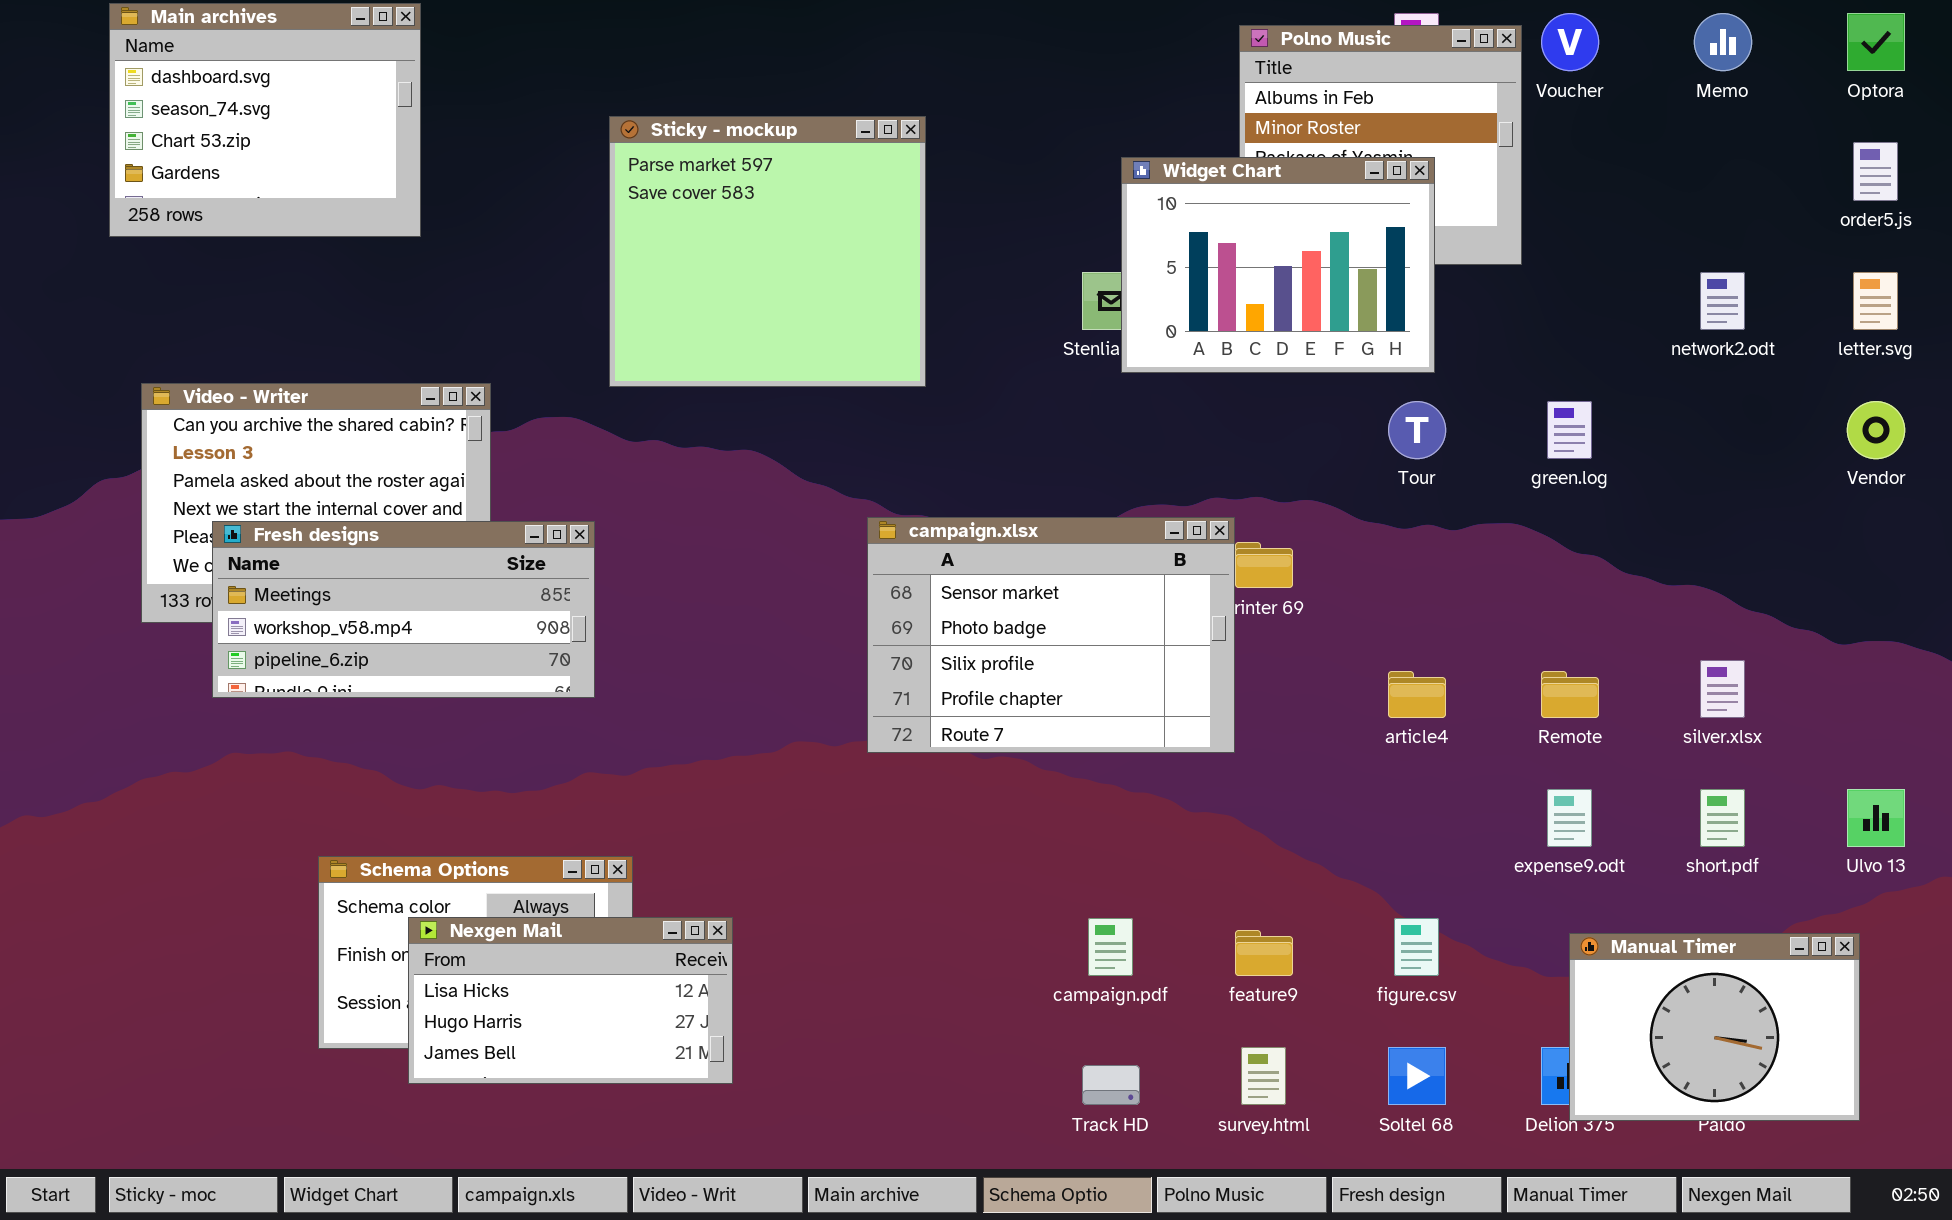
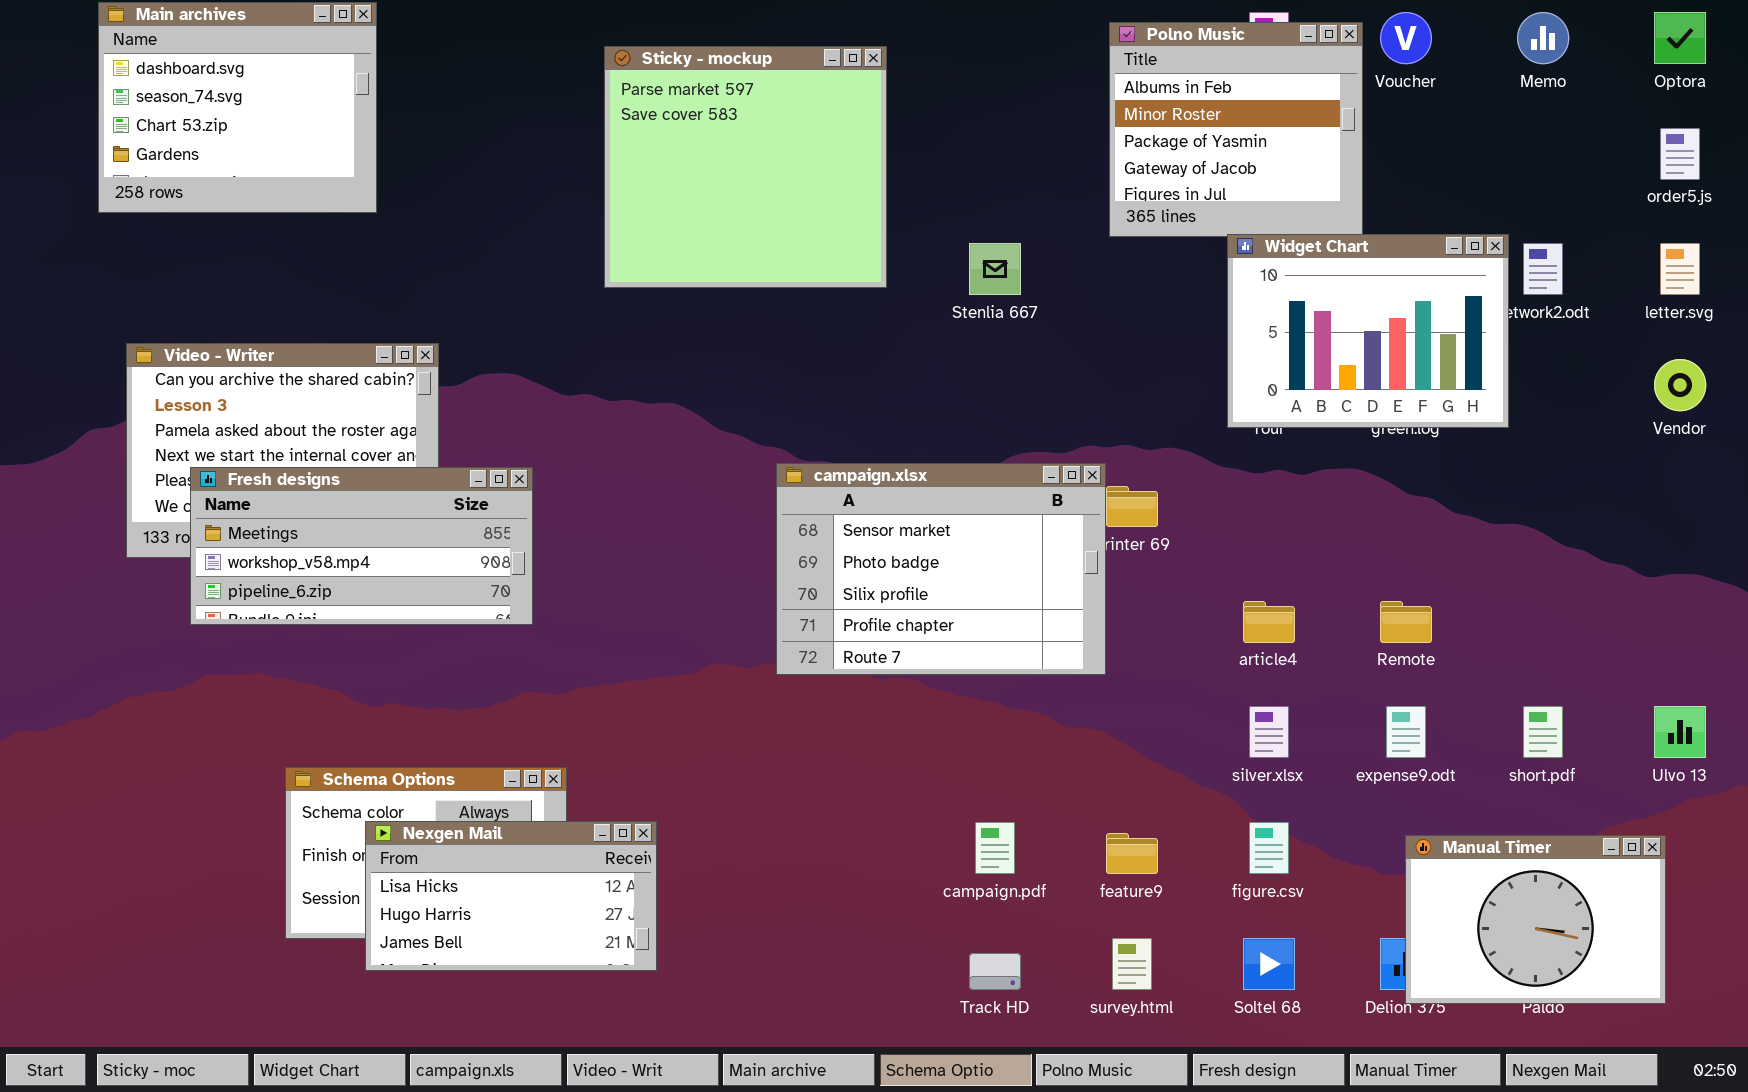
Sticky - mockup: [609,116,926,387] -> [604,46,887,288], moved
Widget Chart: [1121,157,1435,373] -> [1227,234,1509,428], moved
silver.xlsx: [1700,660,1745,718] -> [1249,706,1289,758], moved

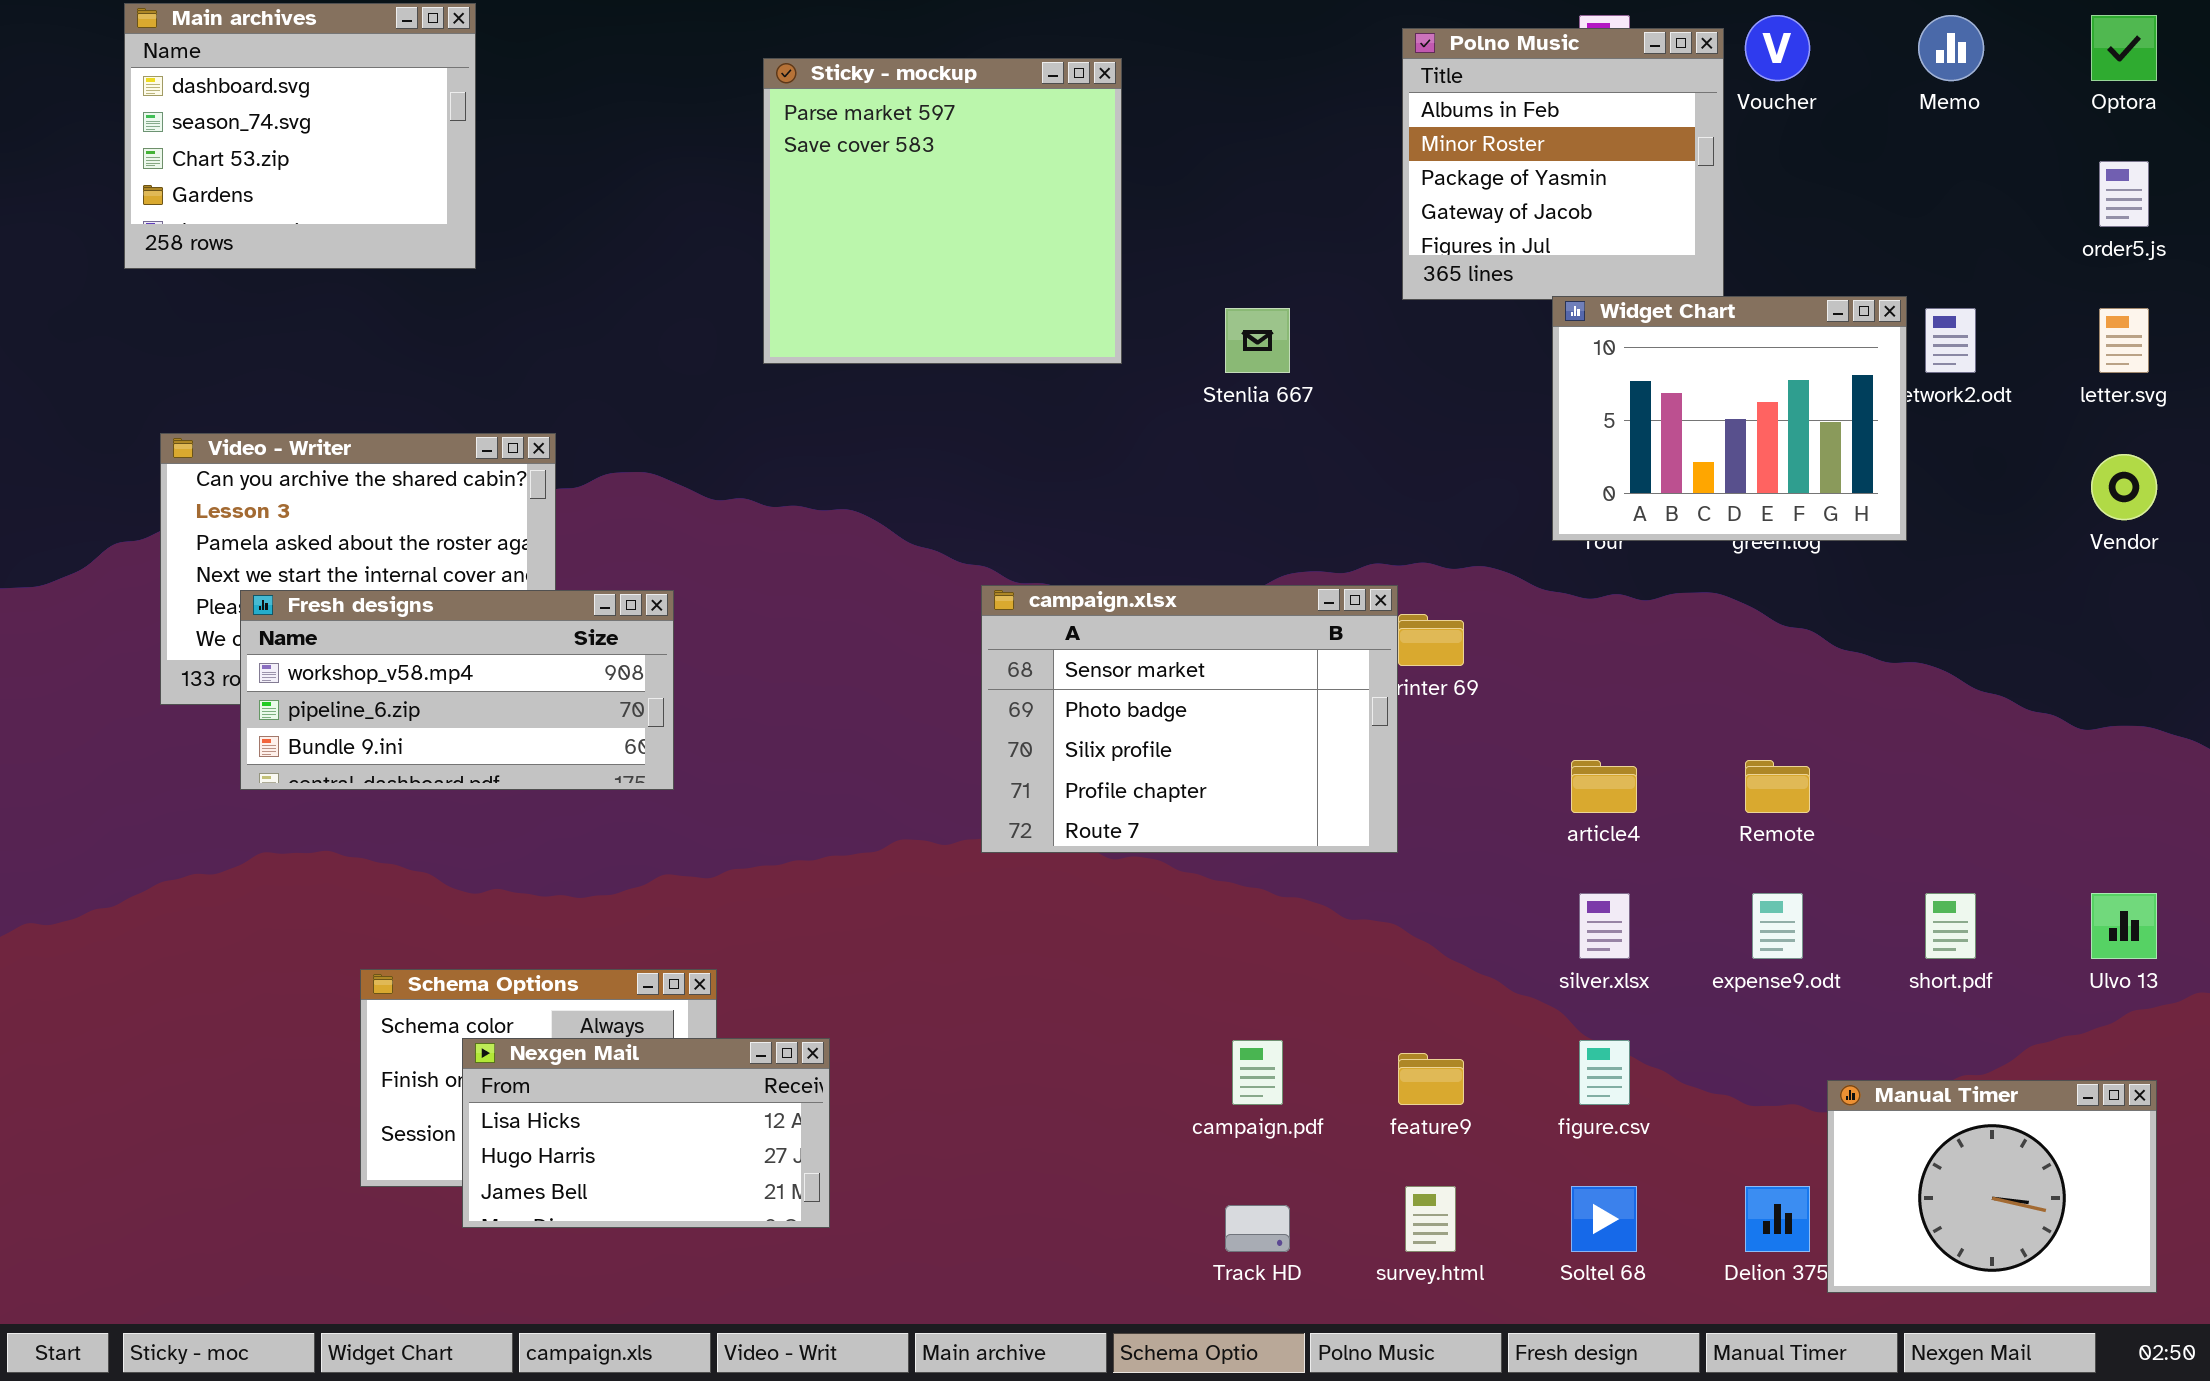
Fresh designs: [190,467,533,625] -> [240,590,674,790], scrolled down 1 row
Manual Timer: [1405,835,1666,1004] -> [1827,1080,2157,1293], moved

